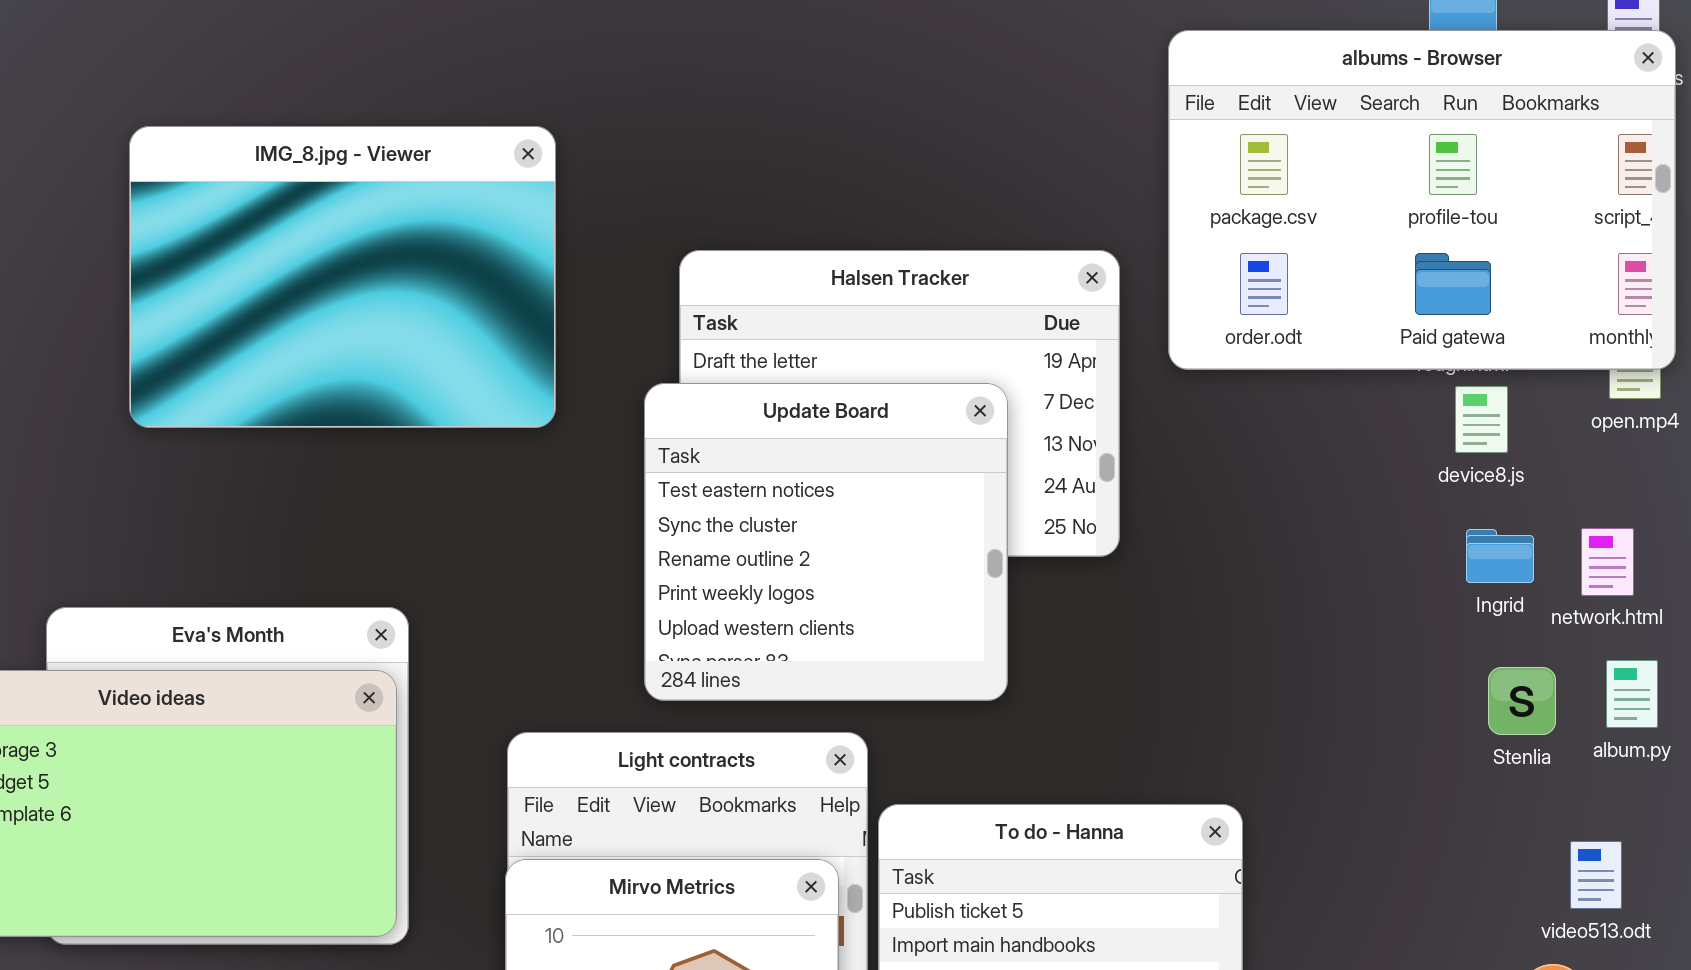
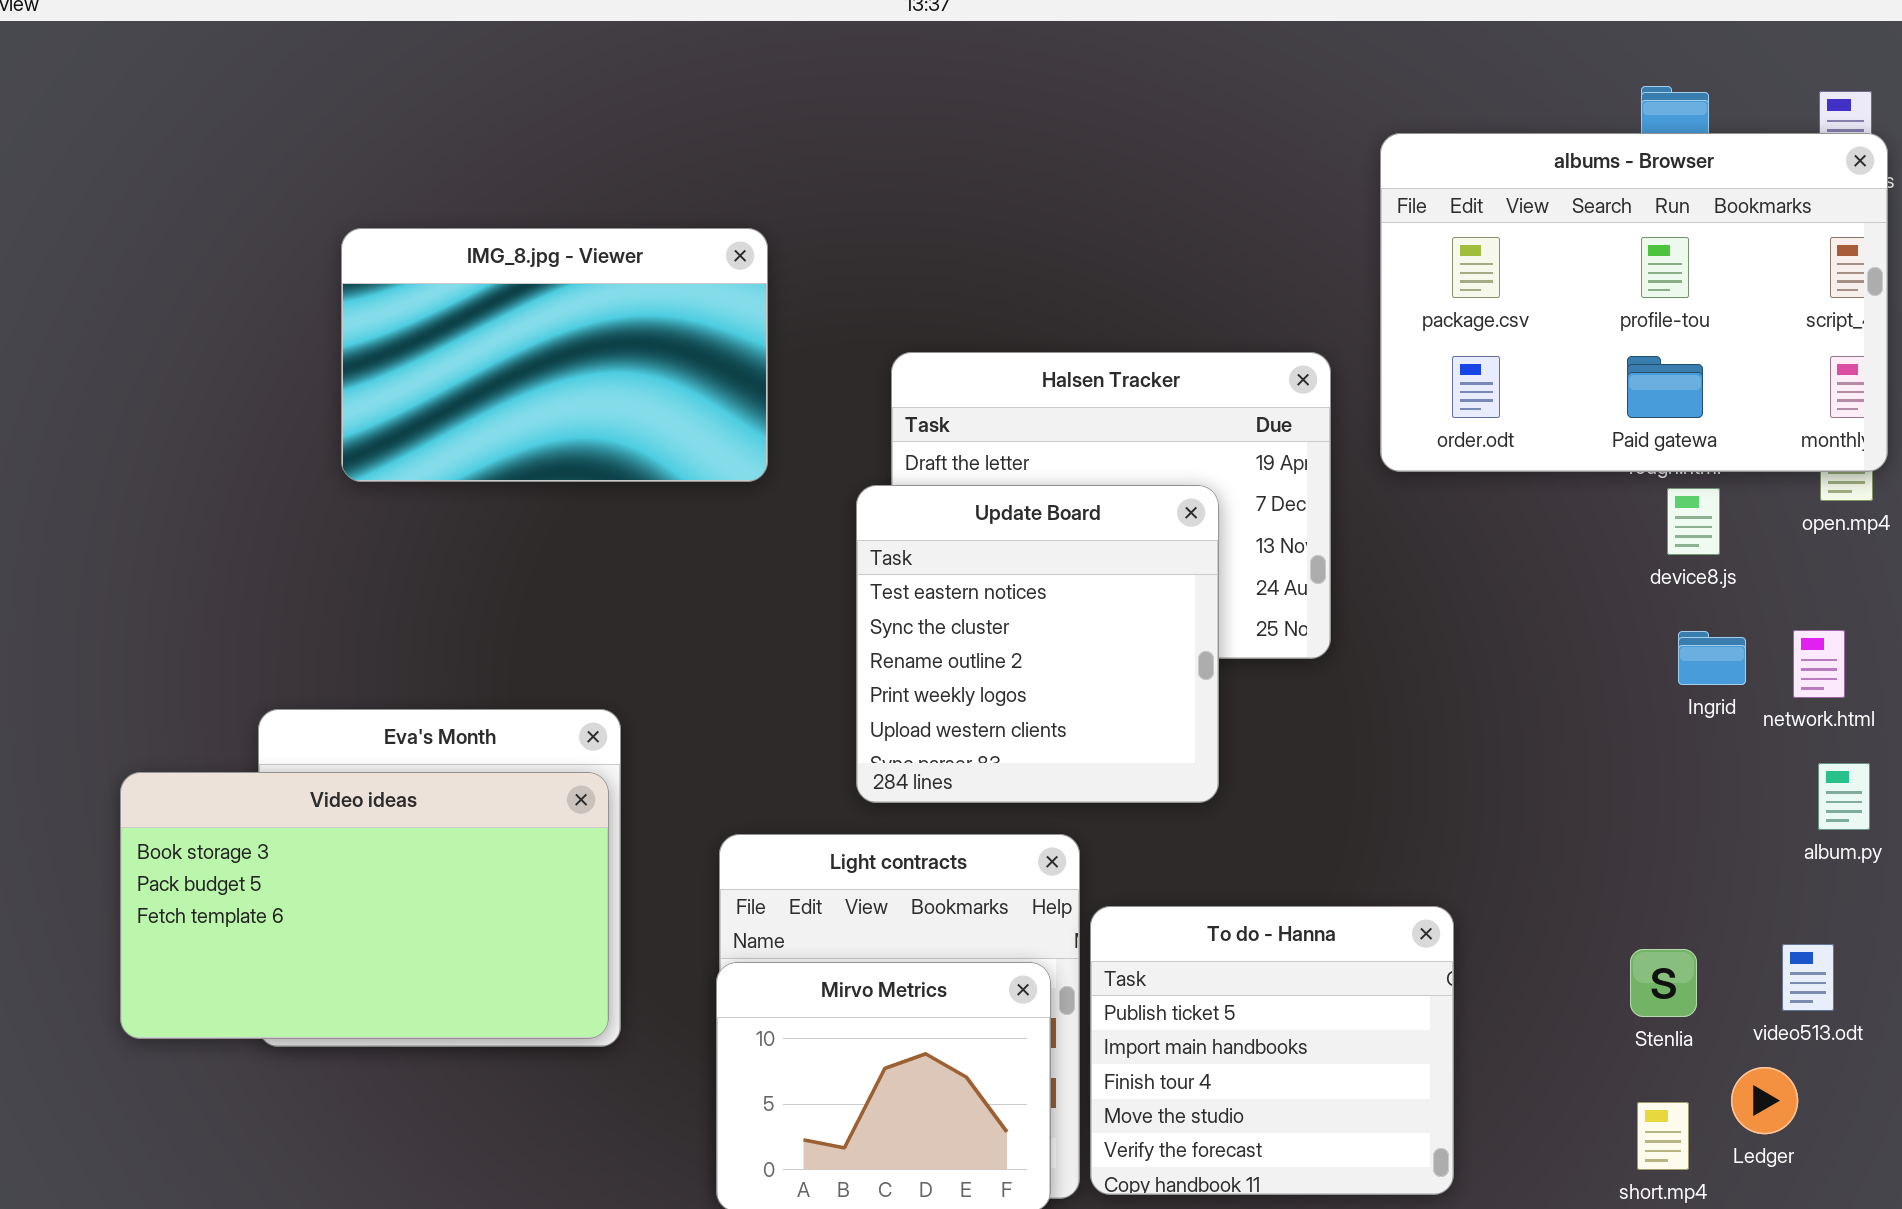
IMG_8.jpg - Viewer: [129,126,556,428] -> [341,228,768,482], resized
Stenlia: [1488,667,1556,735] -> [1630,949,1697,1017], moved

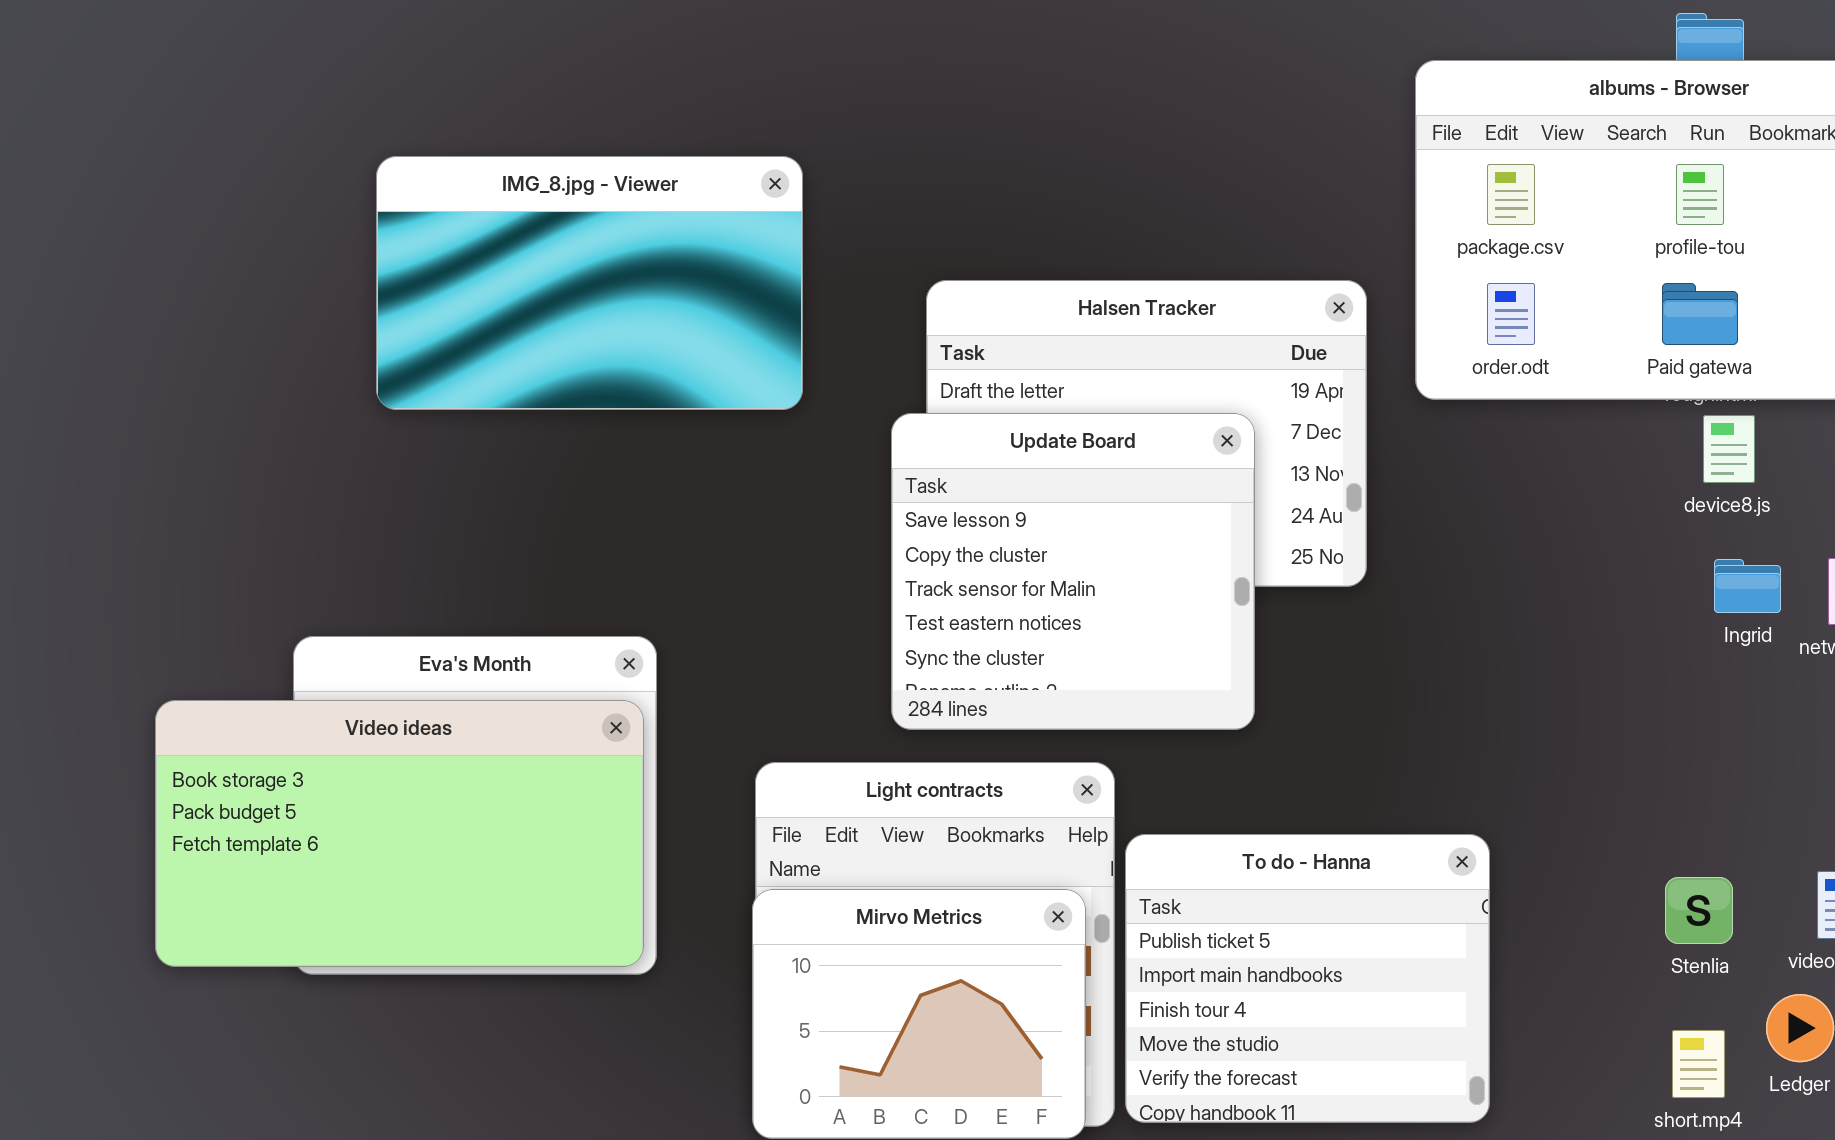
Update Board: [856,485,1219,803] -> [891,413,1255,730], scrolled up 3 rows

